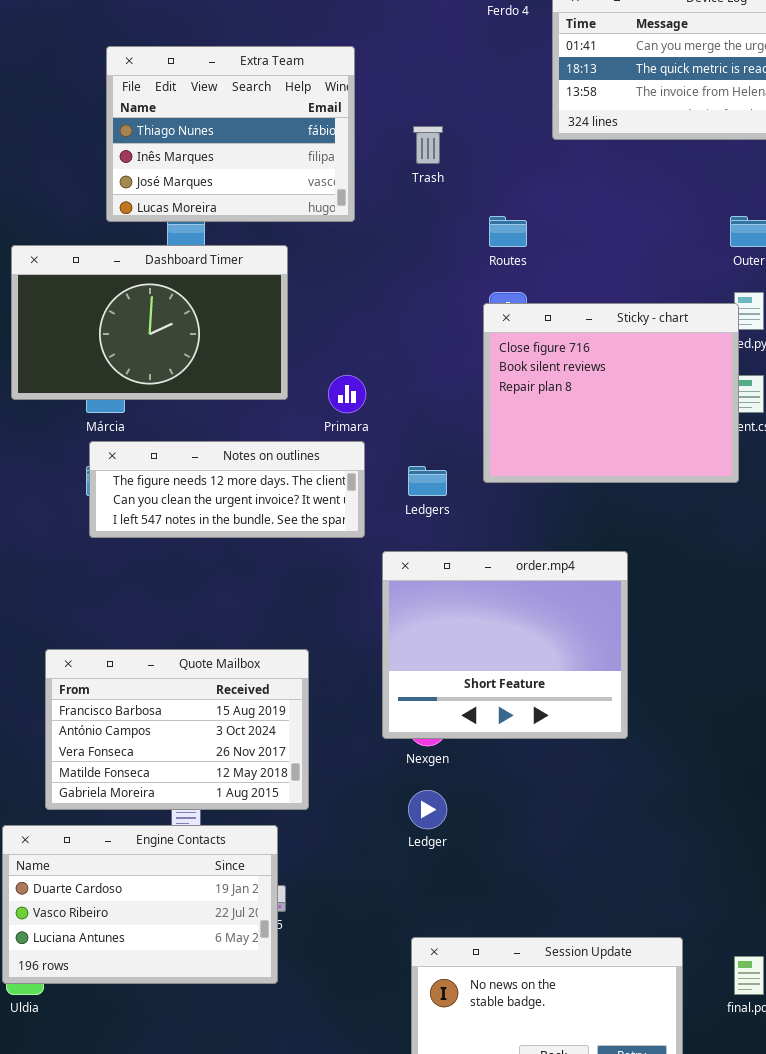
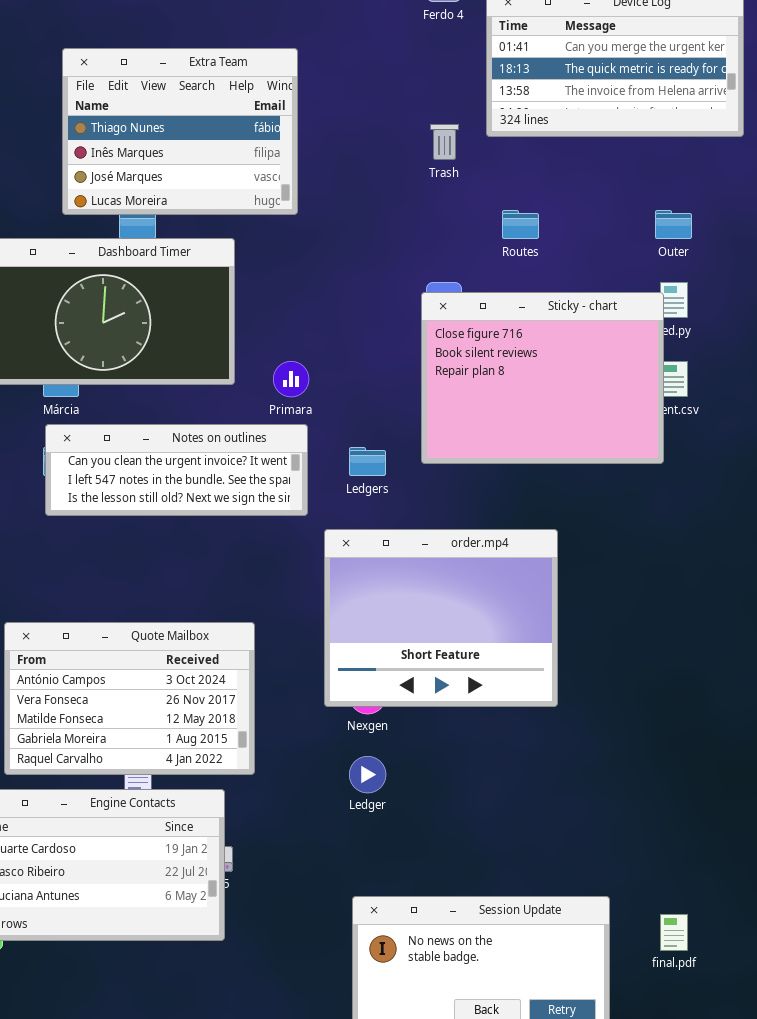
Trash: [413,126,443,164] -> [430,124,459,160], moved
Routes: [489,216,527,247] -> [502,210,539,239], moved
Notes on outlines: [89,441,365,538] -> [45,424,308,516], scrolled down 1 row
Quote Mailbox: [45,649,309,810] -> [4,622,255,775], scrolled down 1 row

